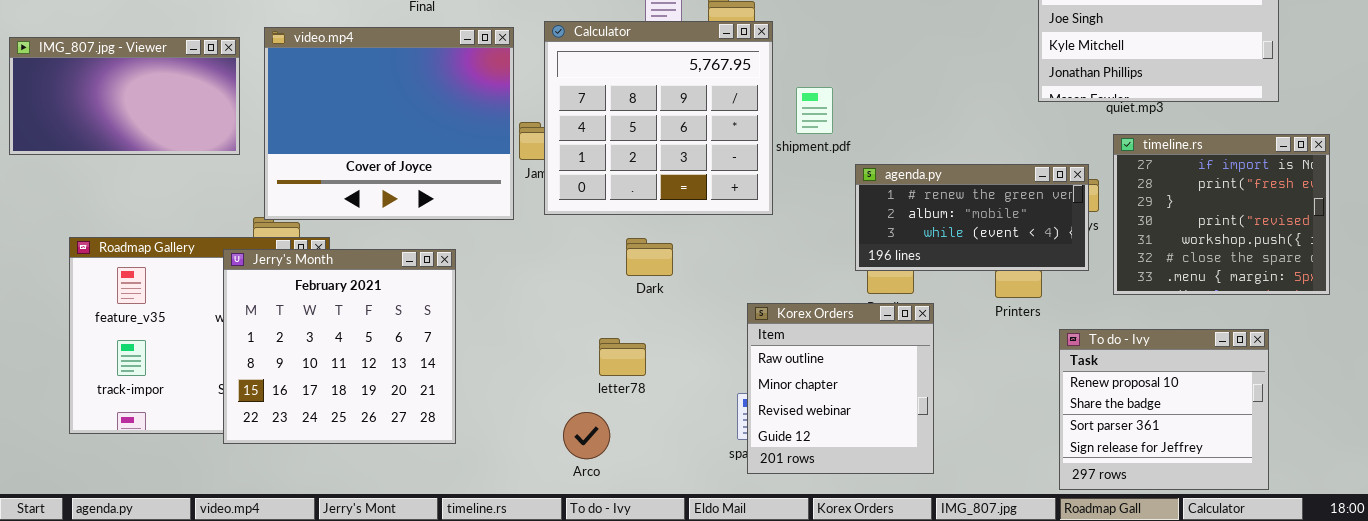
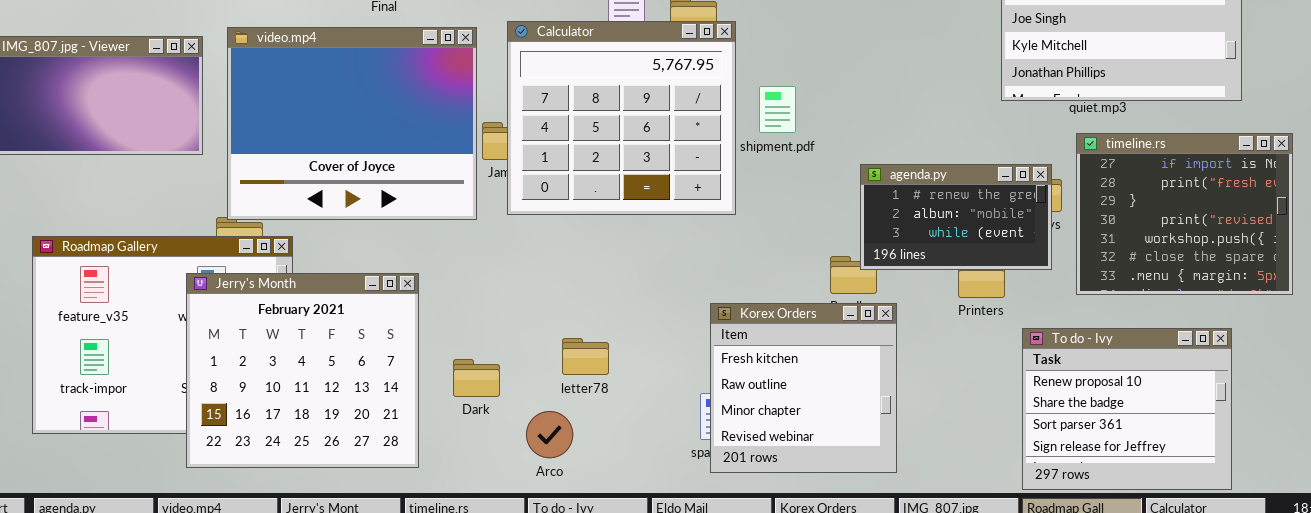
agenda.py: [855,164,1089,271] -> [860,164,1052,270], resized
Dark: [626,238,673,276] -> [453,359,500,397], moved
Jerry's Month: [223,249,456,444] -> [186,273,419,468], moved
Korex Orders: [747,303,934,474] -> [710,303,897,473], scrolled up 1 row

